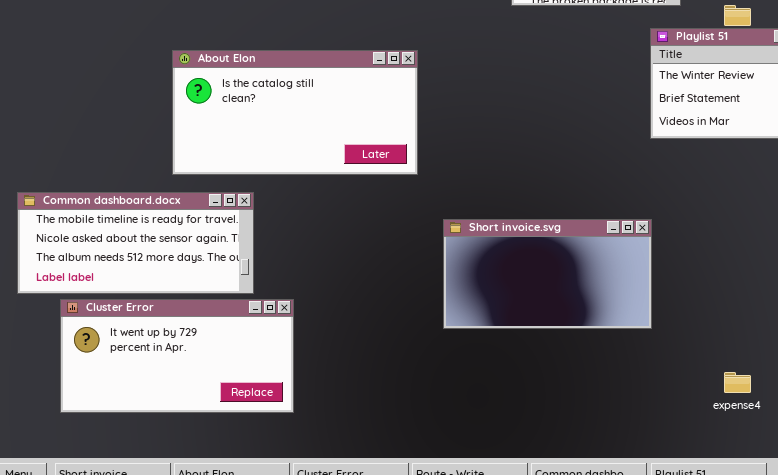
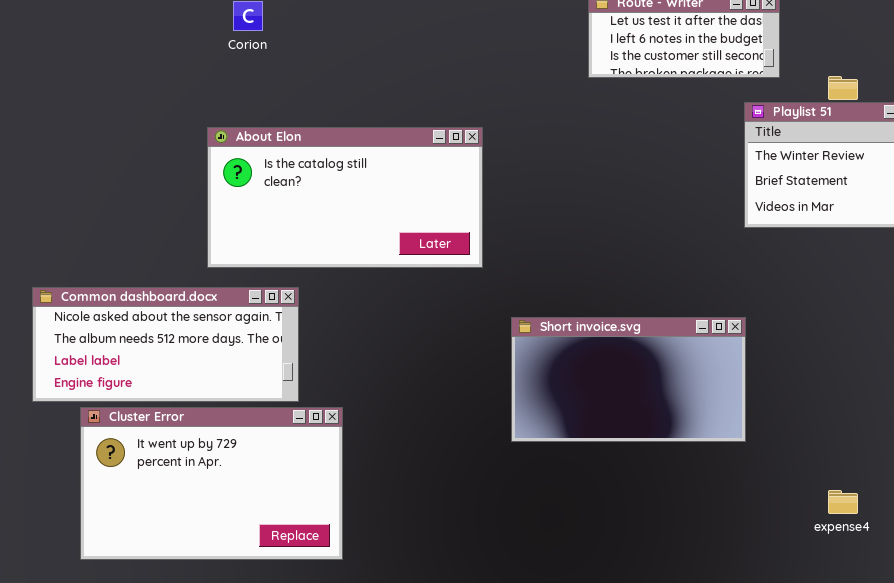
Common dashboard.docx: [17,192,254,294] -> [32,287,299,402], scrolled down 1 row
Cluster Error: [60,299,294,413] -> [80,407,343,560], resized

